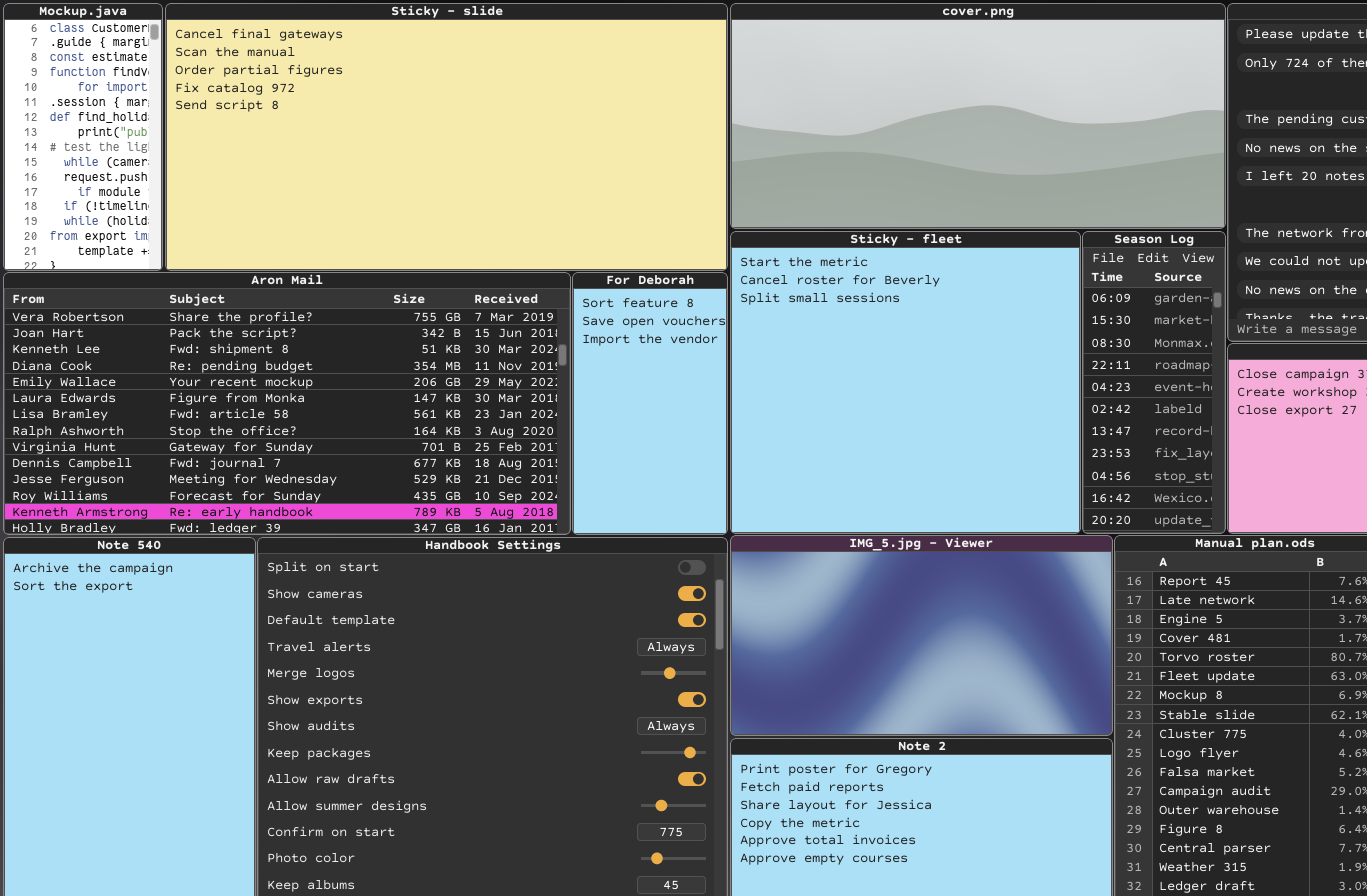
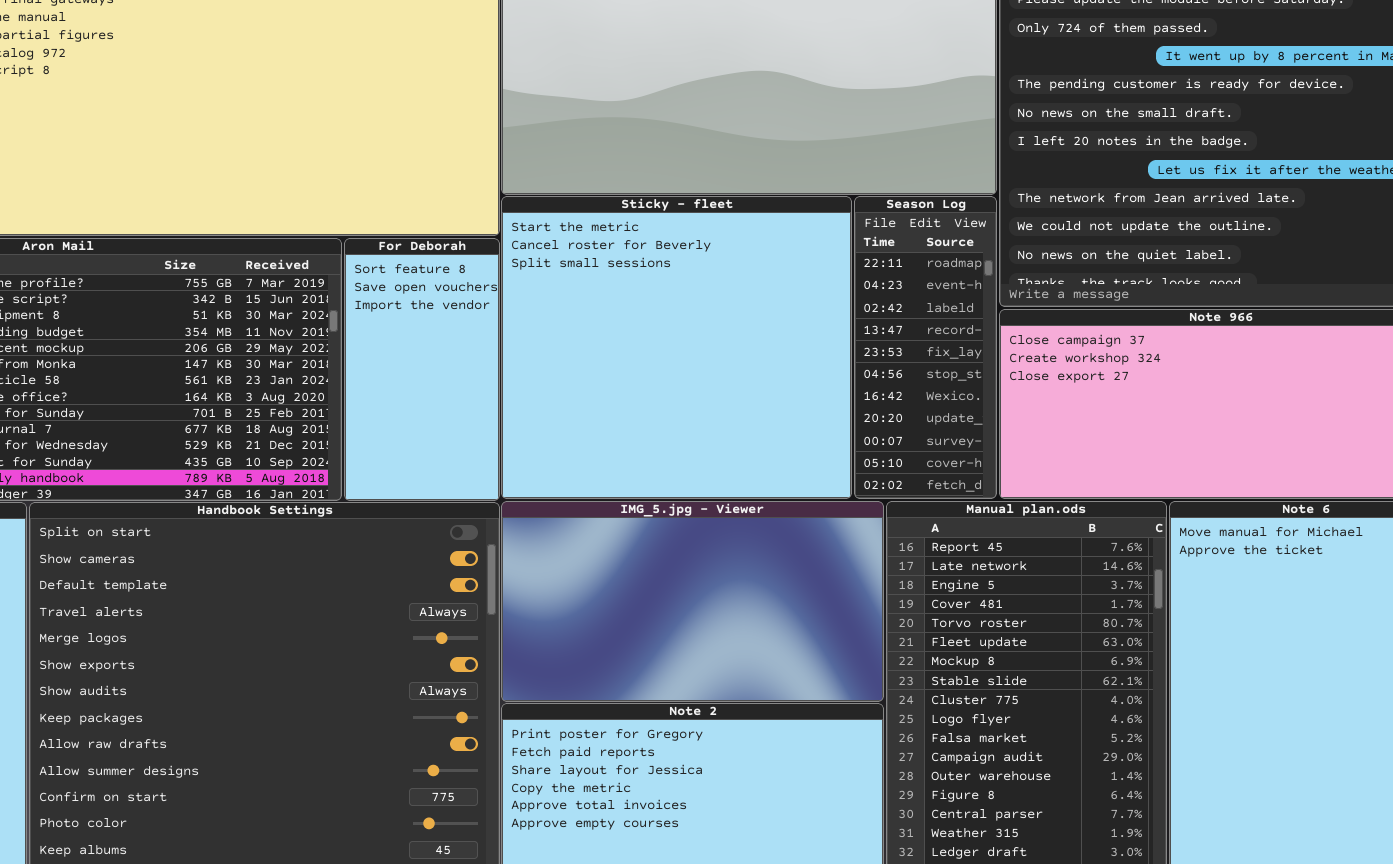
Season Log: [1082,231,1226,534] -> [854,196,997,499], scrolled down 3 rows

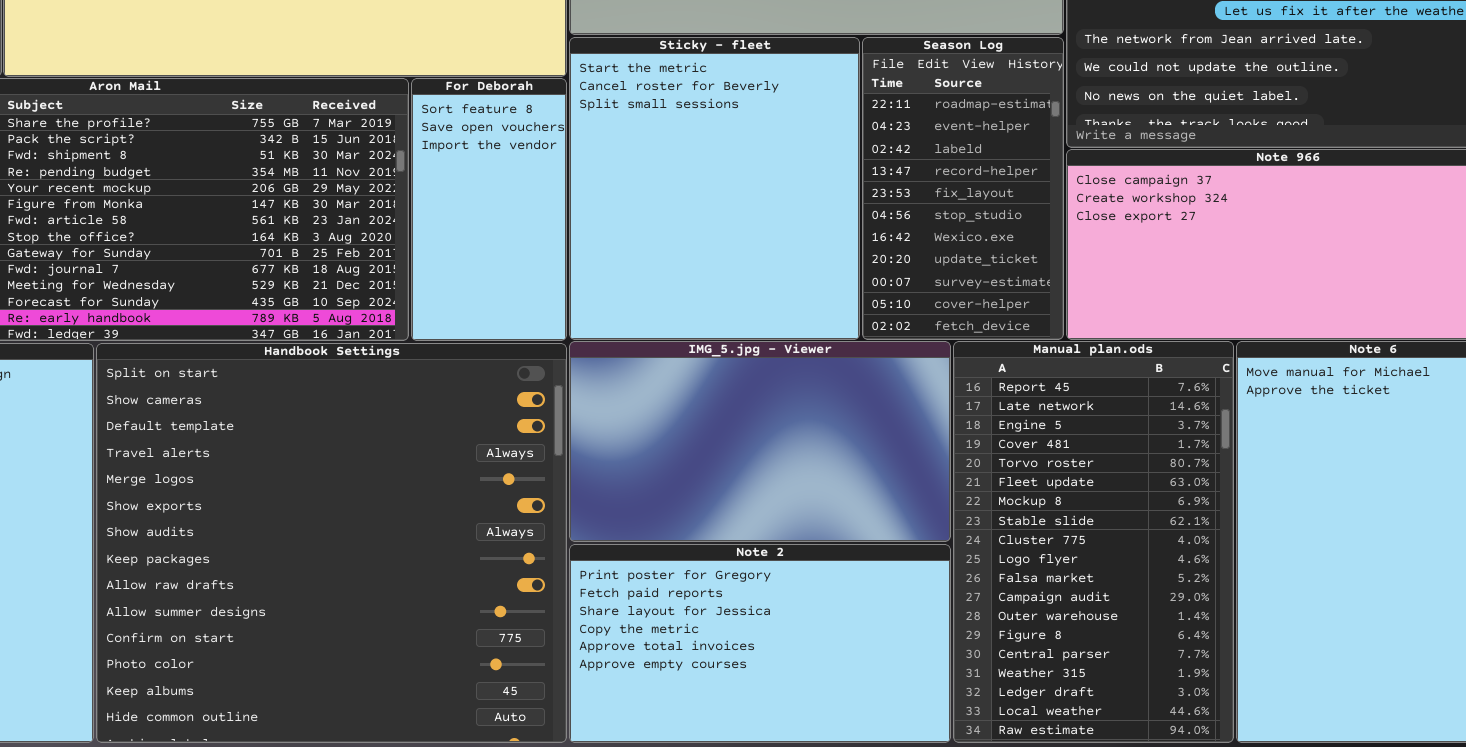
Sticky - fleet: [501,196,852,499] -> [569,37,860,340], resized
Season Log: [854,196,997,499] -> [862,37,1064,340], resized

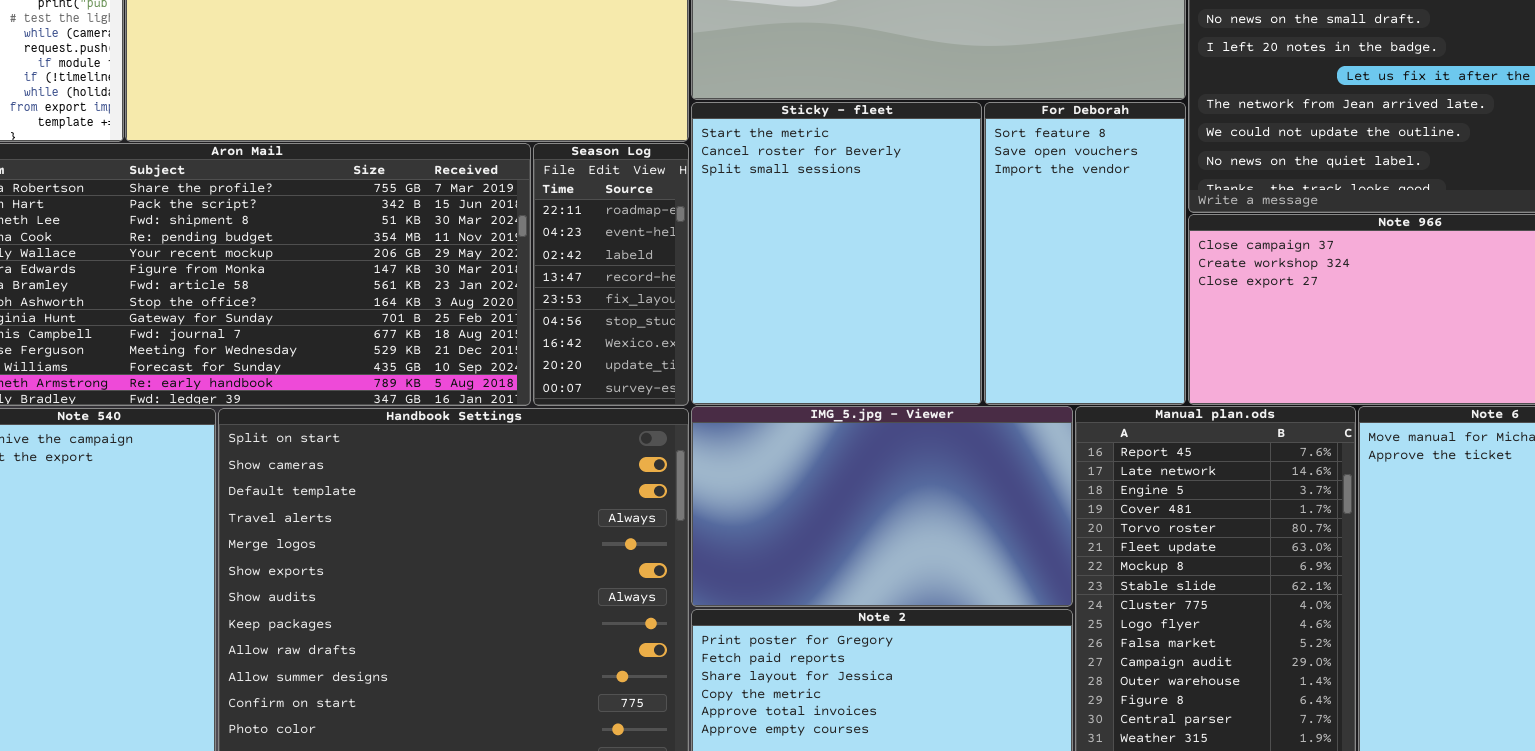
Season Log: [862,37,1064,340] -> [533,143,689,406], moved, resized
For Deborah: [411,78,567,341] -> [984,102,1186,405], moved, resized

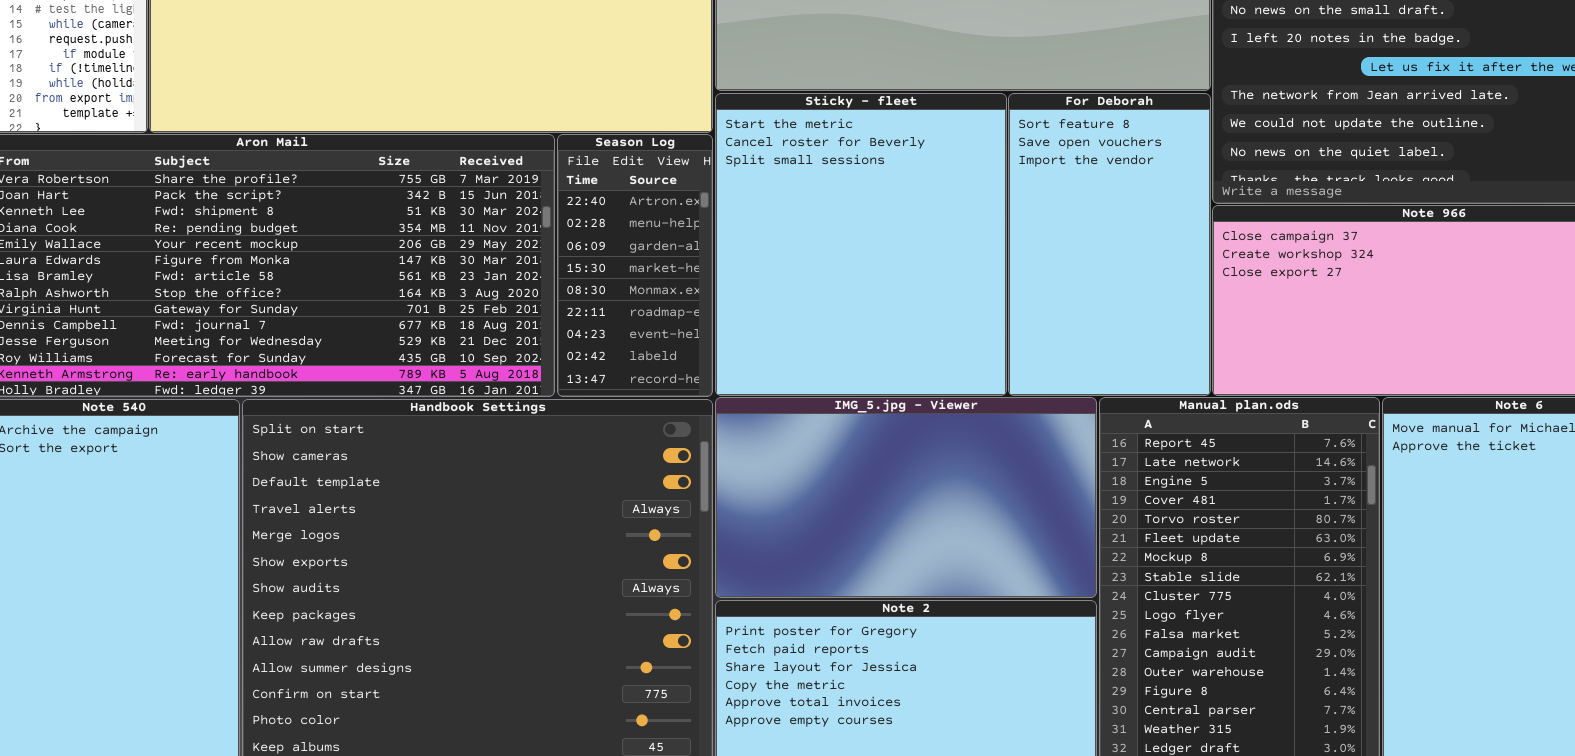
Season Log: [533,143,689,406] -> [557,134,713,397], scrolled up 5 rows

